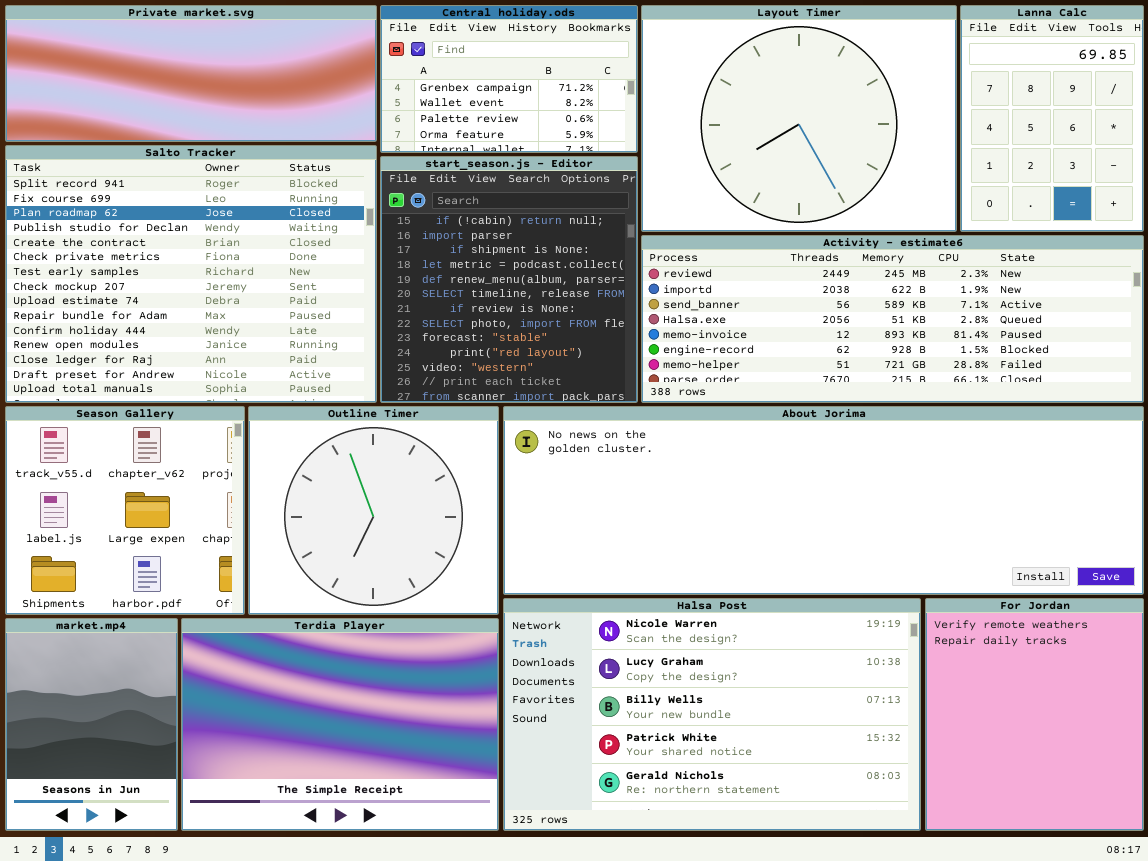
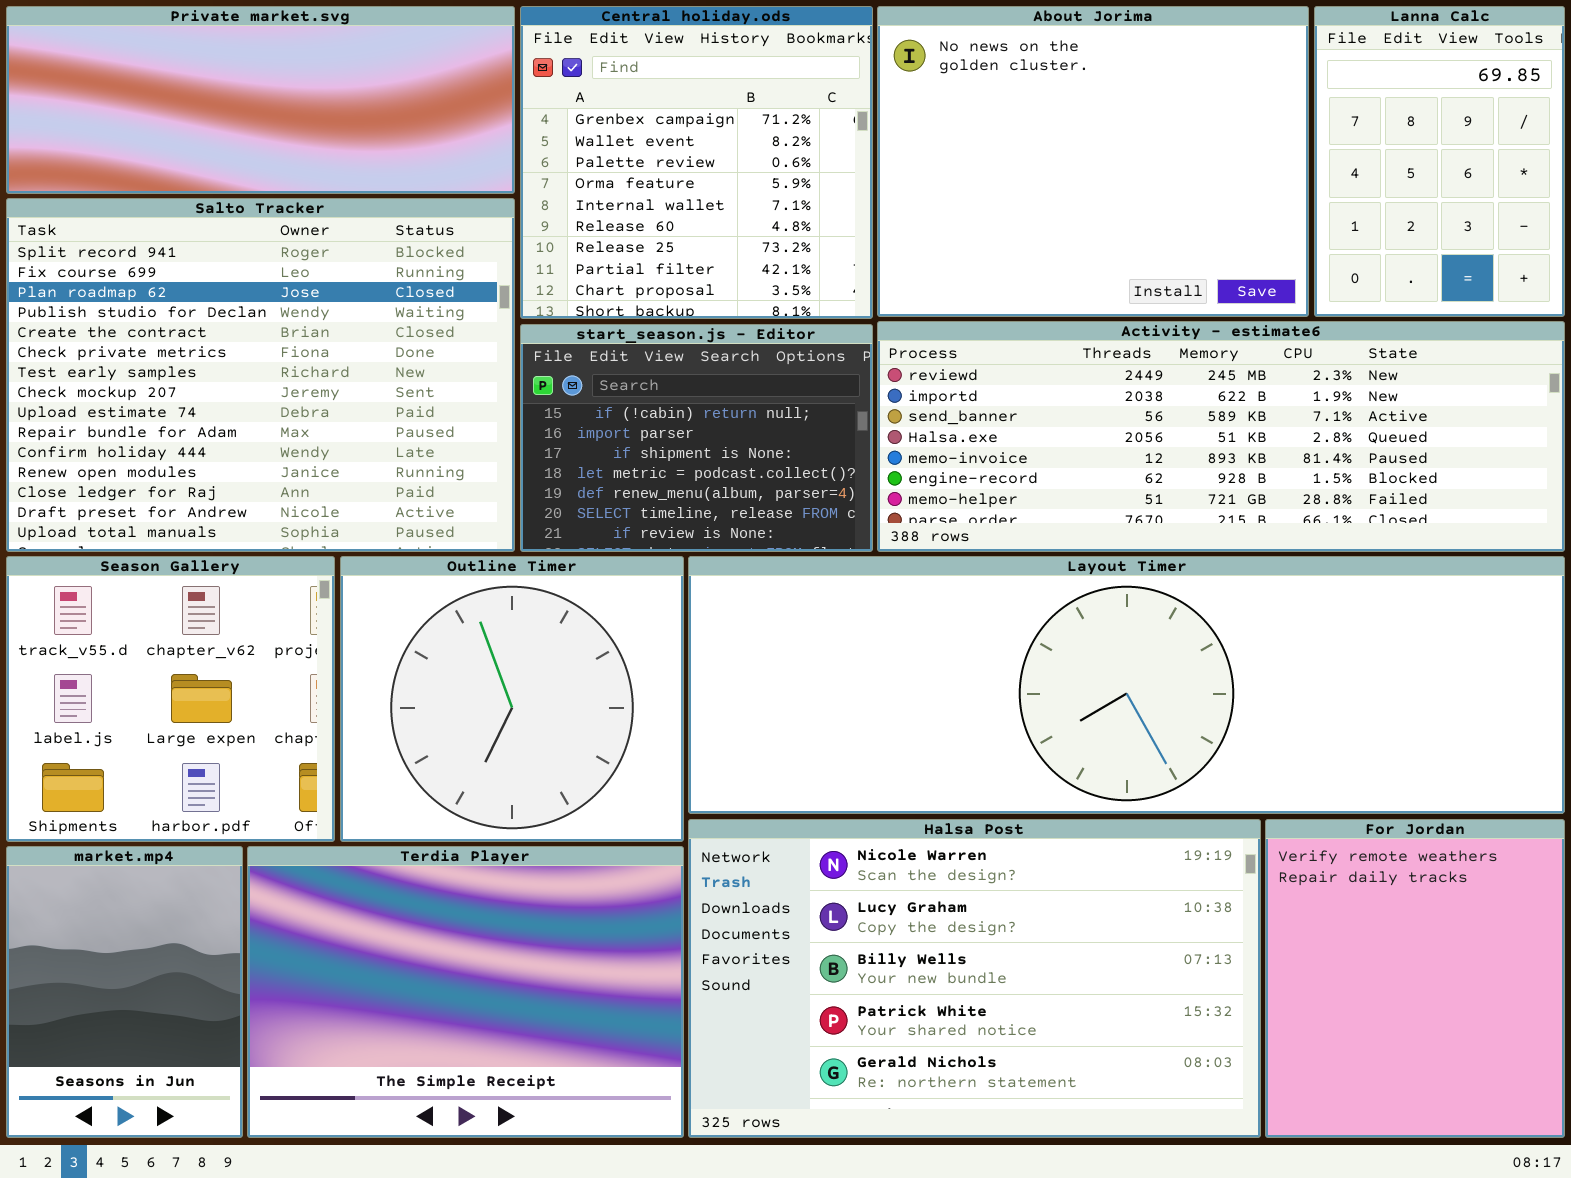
Central holiday.ods: [380,5,638,153] -> [520,6,873,319], resized
Layout Timer: [641,5,957,232] -> [688,556,1565,814], moved, resized
start_season.js - Editor: [380,156,638,403] -> [520,324,873,552], resized
About Jorima: [503,406,1144,595] -> [877,6,1309,317], moved, resized

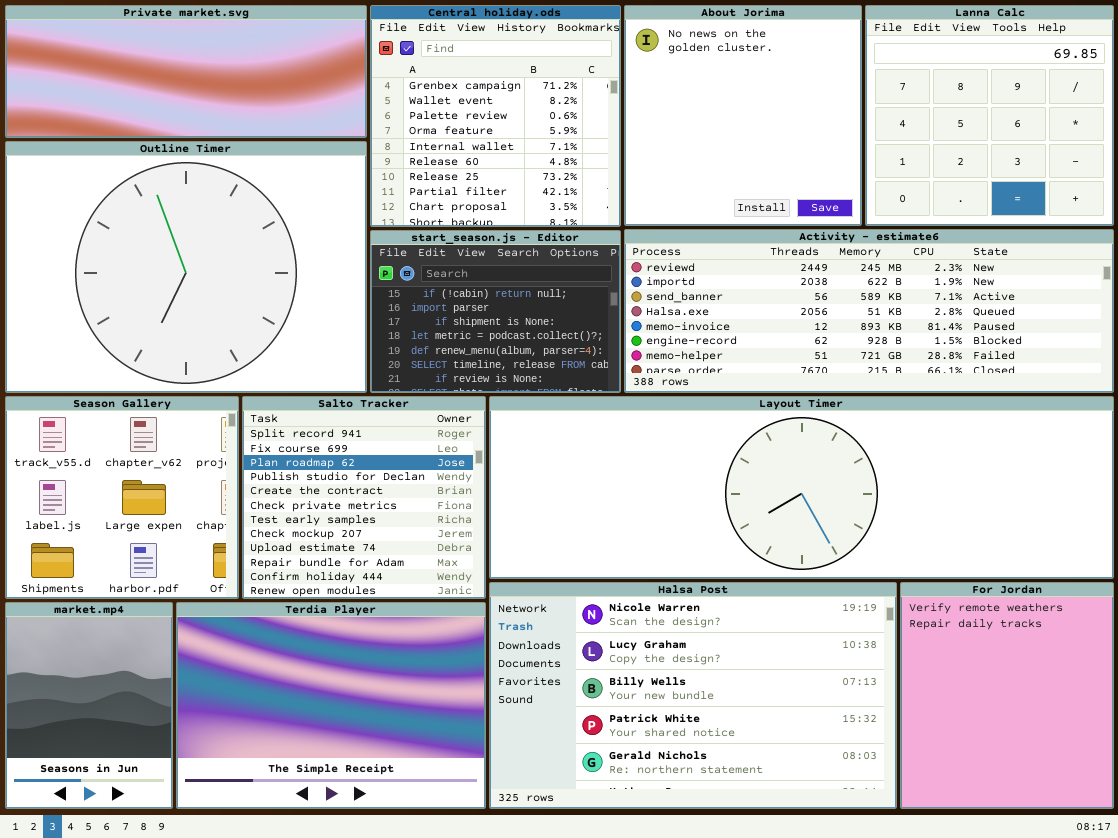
About Jorima: [877,6,1309,317] -> [624,5,862,226], resized
Lanna Calc: [1314,6,1565,317] -> [865,5,1114,226], resized
Salto Tracker: [6,198,515,552] -> [242,396,486,599], moved, resized
Outline Timer: [340,556,684,842] -> [5,141,367,393], moved, resized

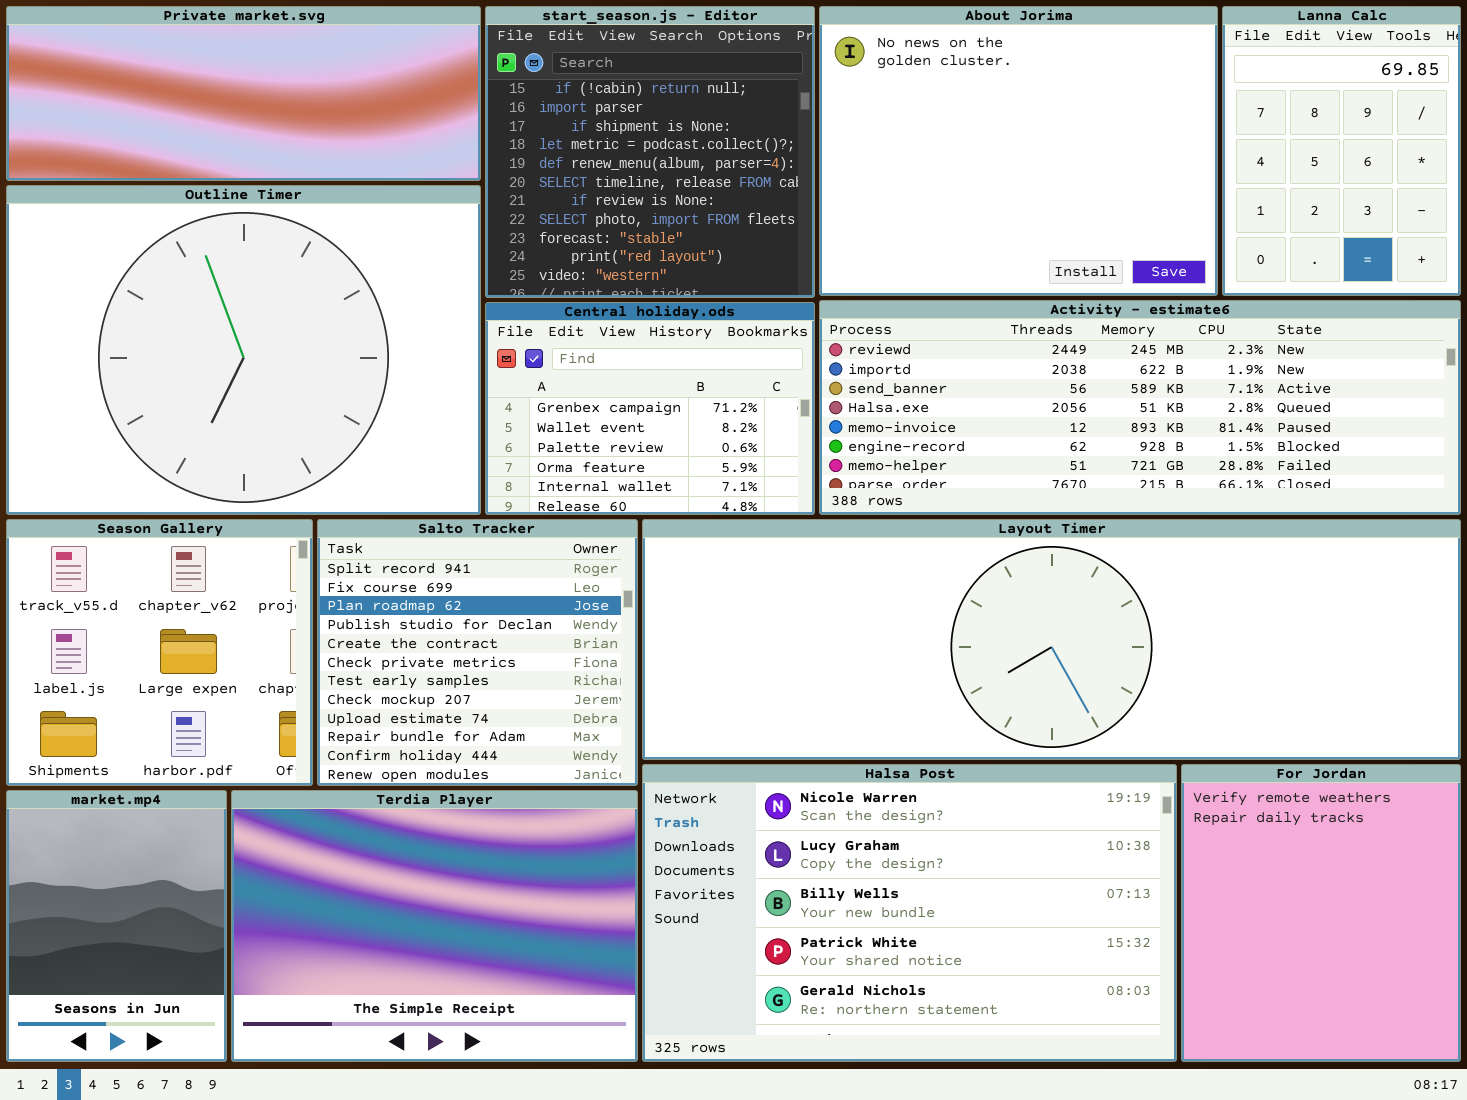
Central holiday.ods: [370,5,621,227] -> [485,302,815,515], moved, resized
About Jorima: [624,5,862,226] -> [819,6,1218,296], resized
Lanna Calc: [865,5,1114,226] -> [1222,6,1461,296], resized
start_season.js - Editor: [370,230,621,393] -> [485,6,815,298], moved, resized

